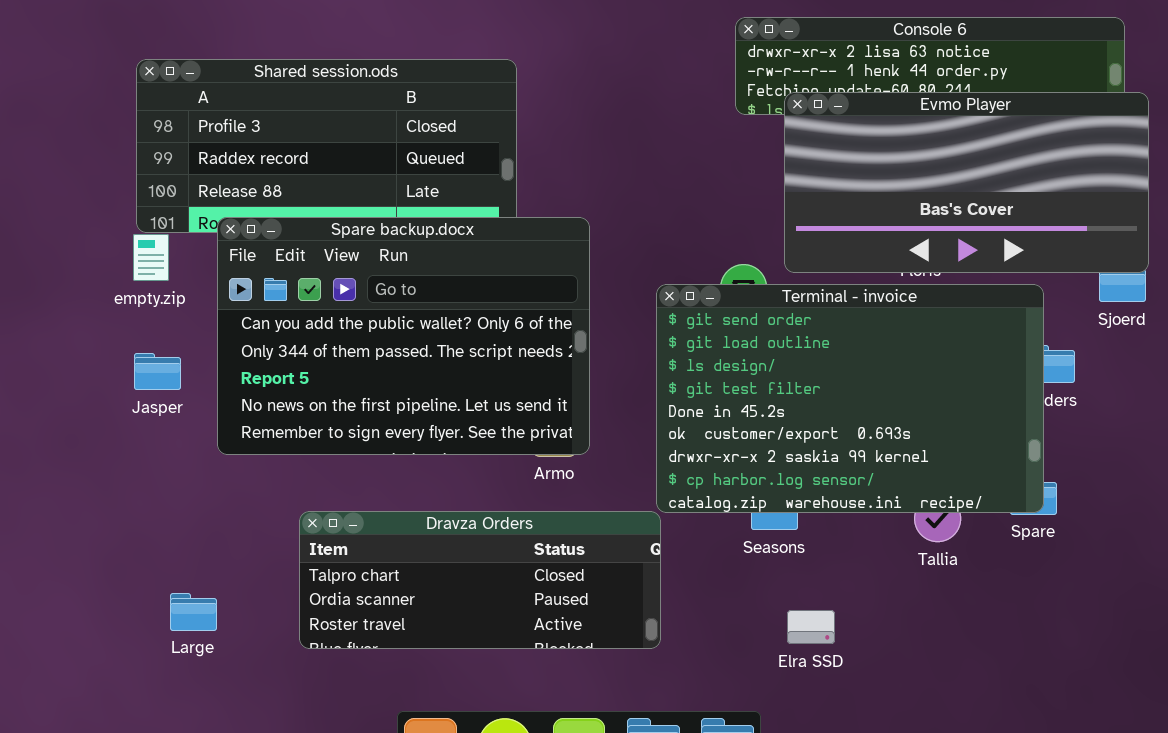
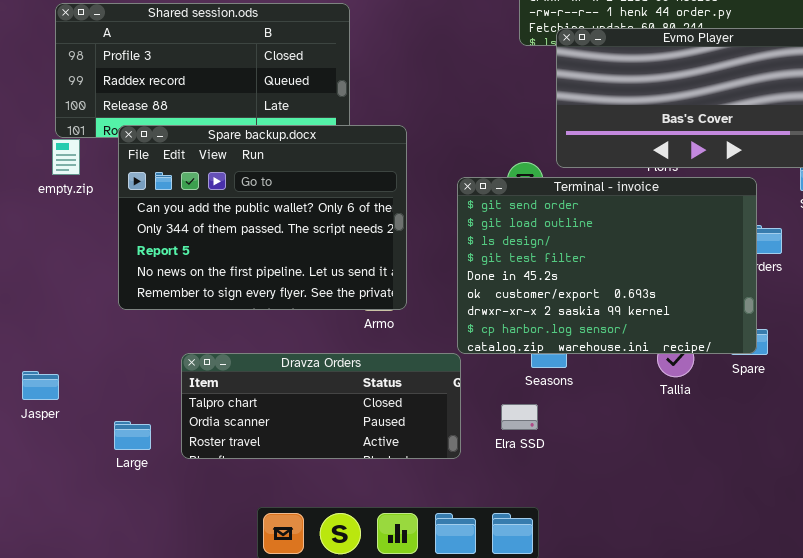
Jasper: [134,353,181,390] -> [22,371,59,400], moved
Large: [170,593,217,631] -> [114,421,151,450], moved
Elra SSD: [787,610,835,644] -> [501,404,538,430], moved

